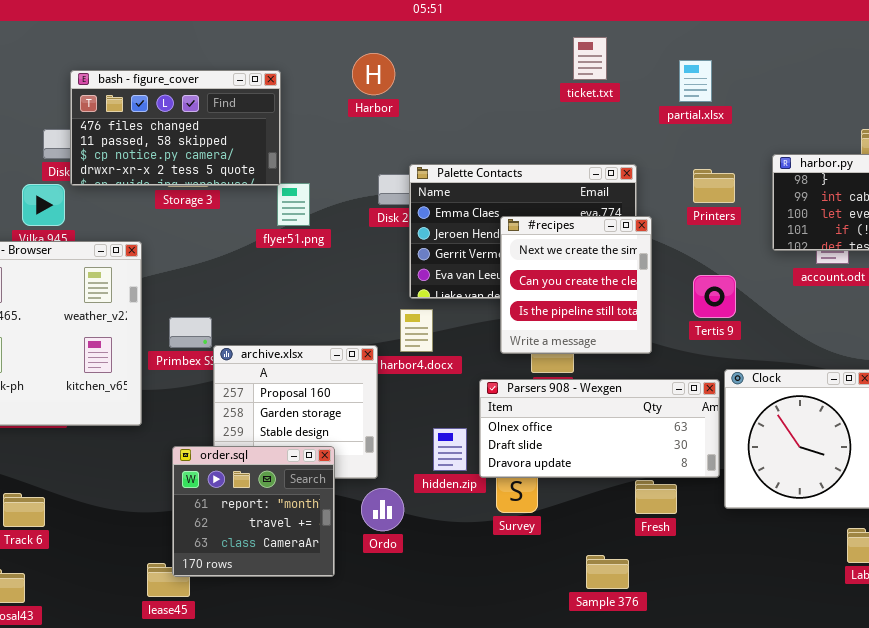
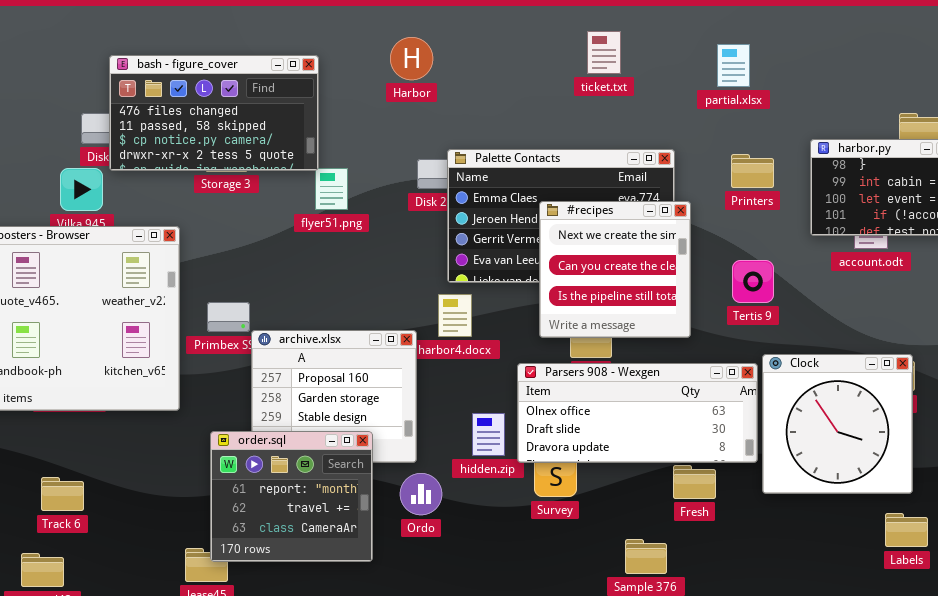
ticket.txt: [573,37,607,80] -> [587,31,621,74], moved

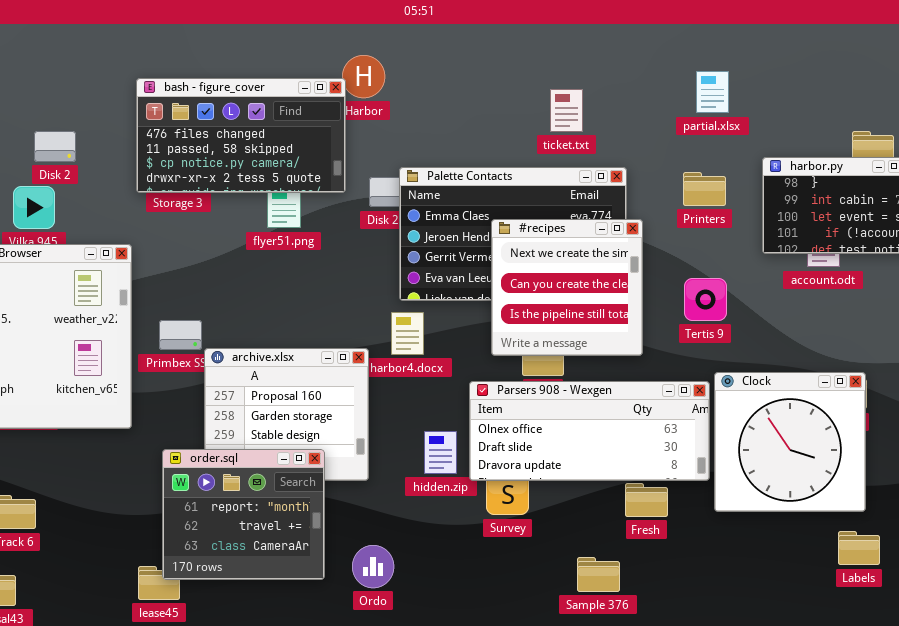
ticket.txt: [587,31,621,74] -> [550,89,583,132], moved
partial.xlsx: [717,44,750,87] -> [696,71,729,113], moved
bash - figure_cover: [109,55,319,171] -> [136,78,346,193], moved
Ordo: [400,473,442,515] -> [352,545,394,588], moved

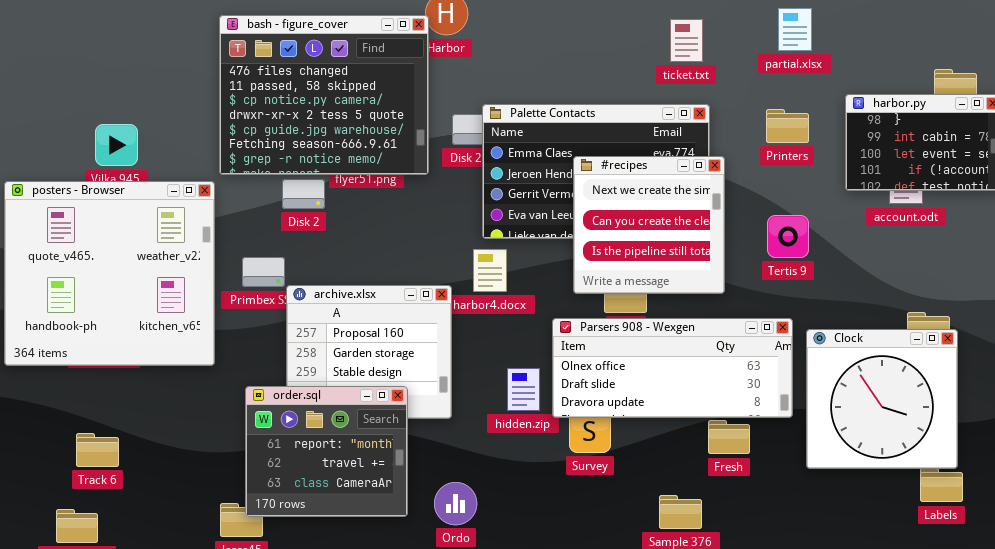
bash - figure_cover: [136,78,346,193] -> [219,15,429,175], resized
ticket.txt: [550,89,583,132] -> [670,19,703,62], moved
Disk 2: [34,131,76,162] -> [282,179,325,209], moved
Clock: [714,372,866,512] -> [806,329,958,469], moved

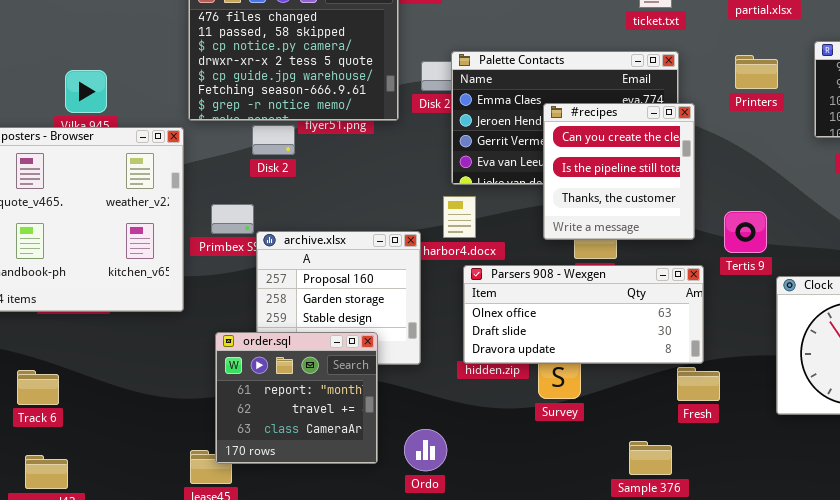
#recipes: [573,156,725,294] -> [543,103,695,240], scrolled down 1 row
Tertis 9: [767,215,809,258] -> [724,211,767,253], moved
Parsers 908 - Wexgen: [552,318,793,418] -> [463,265,704,364], moved
Track 6: [76,433,119,467] -> [17,370,59,405], moved

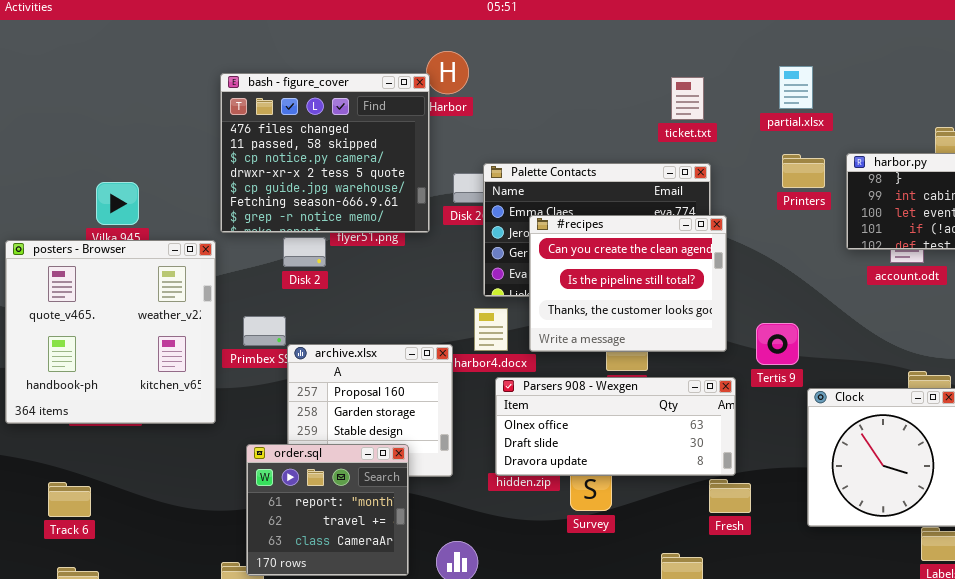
Printers: [735,55,778,89] -> [782,154,825,188], moved
#recipes: [543,103,695,240] -> [529,215,727,352], resized

